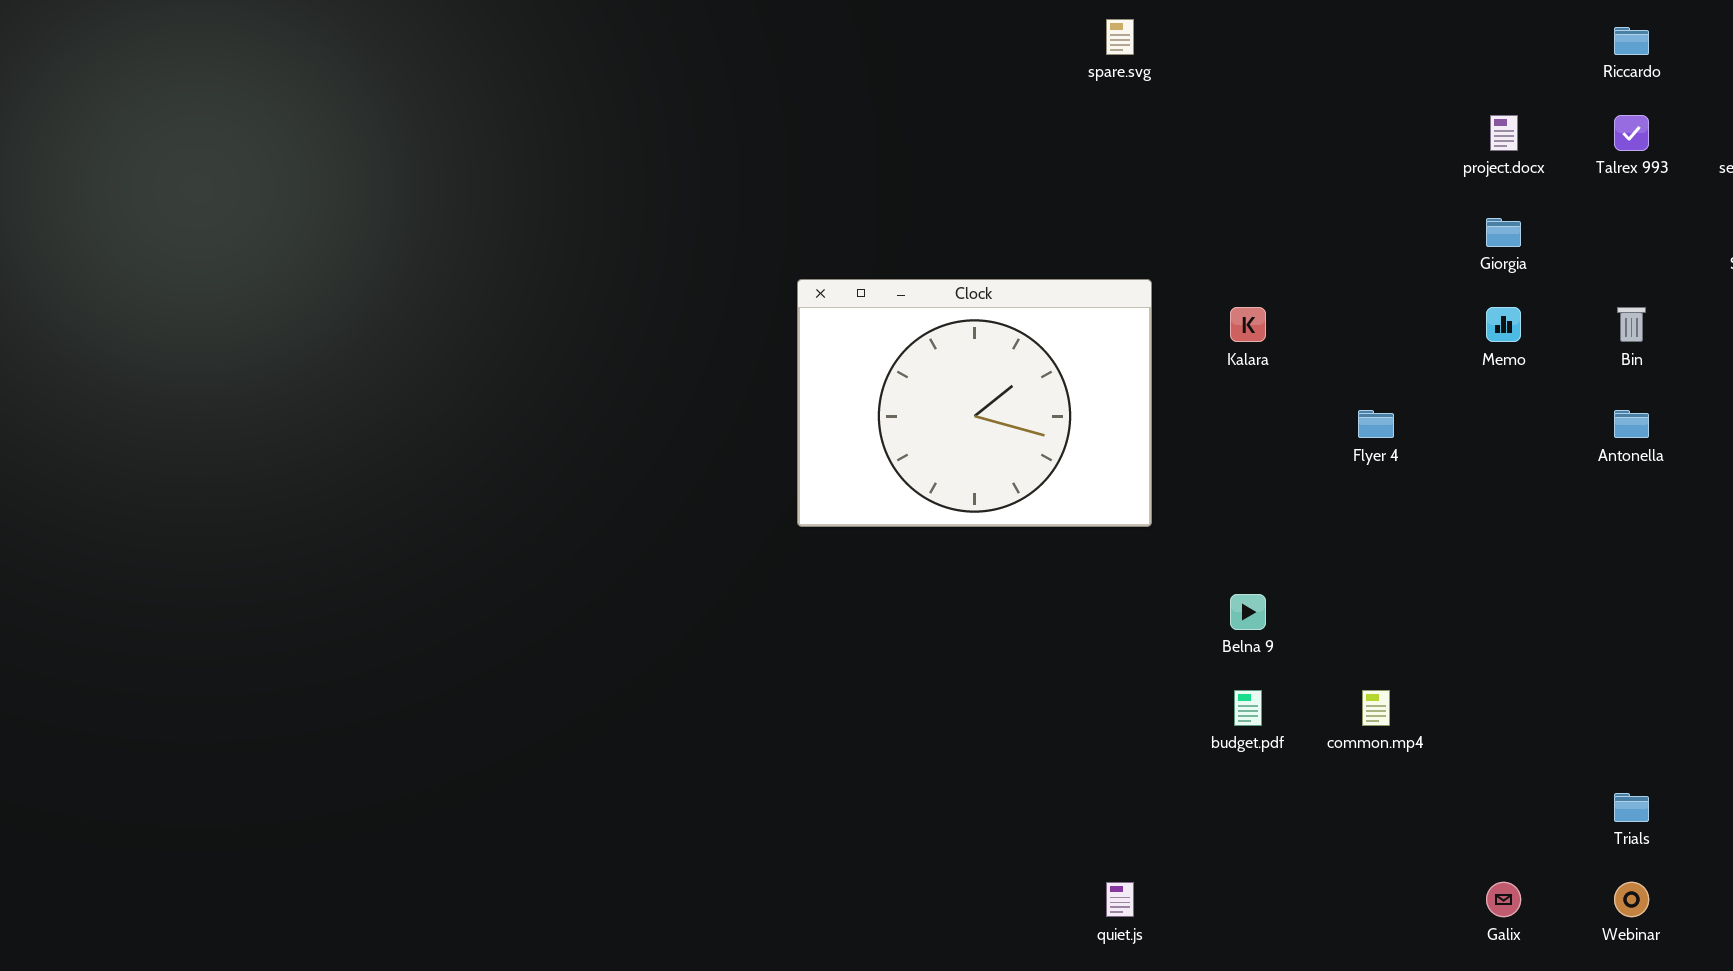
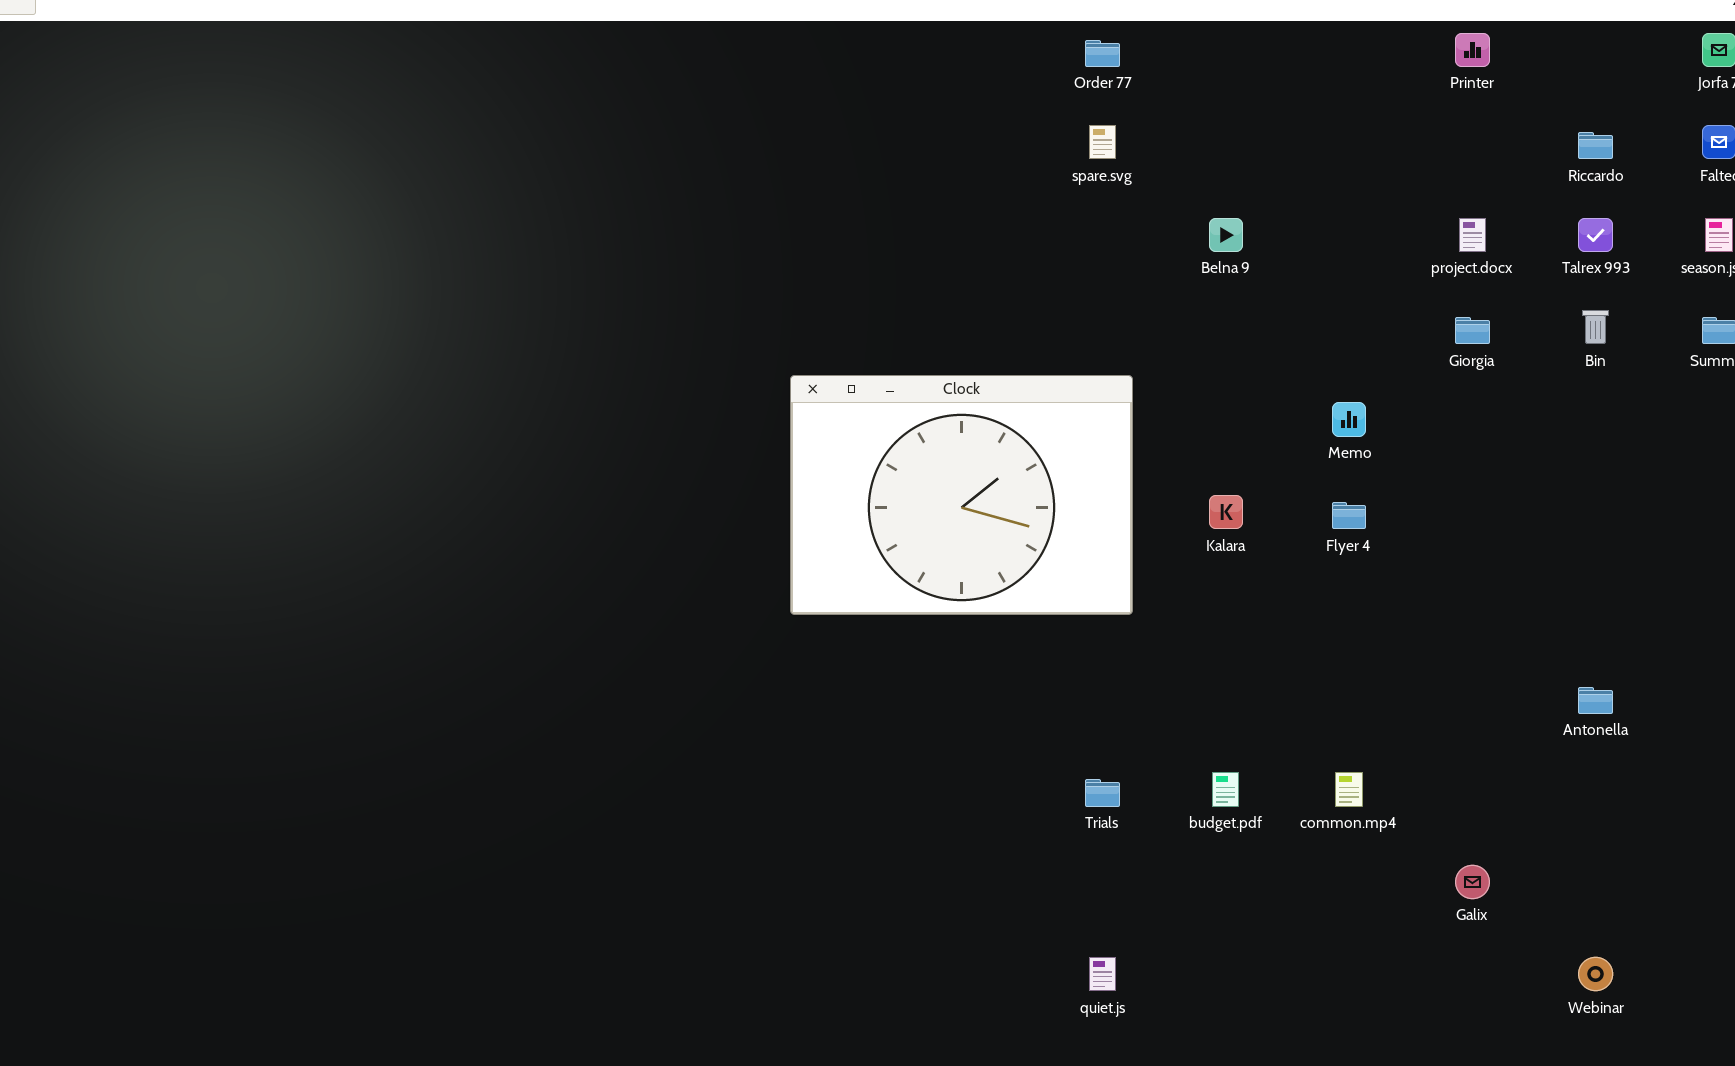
Kalara: [1230,307,1266,342] -> [1209,495,1243,529], moved
Memo: [1486,307,1521,342] -> [1332,402,1366,437], moved
Bin: [1617,307,1646,342] -> [1582,310,1609,344], moved
Antonella: [1614,410,1649,438] -> [1578,687,1613,714], moved
Belna 9: [1230,594,1266,630] -> [1209,218,1243,252], moved
Trials: [1614,793,1649,822] -> [1085,779,1120,807], moved
Galix: [1486,882,1521,917] -> [1455,865,1490,899], moved

